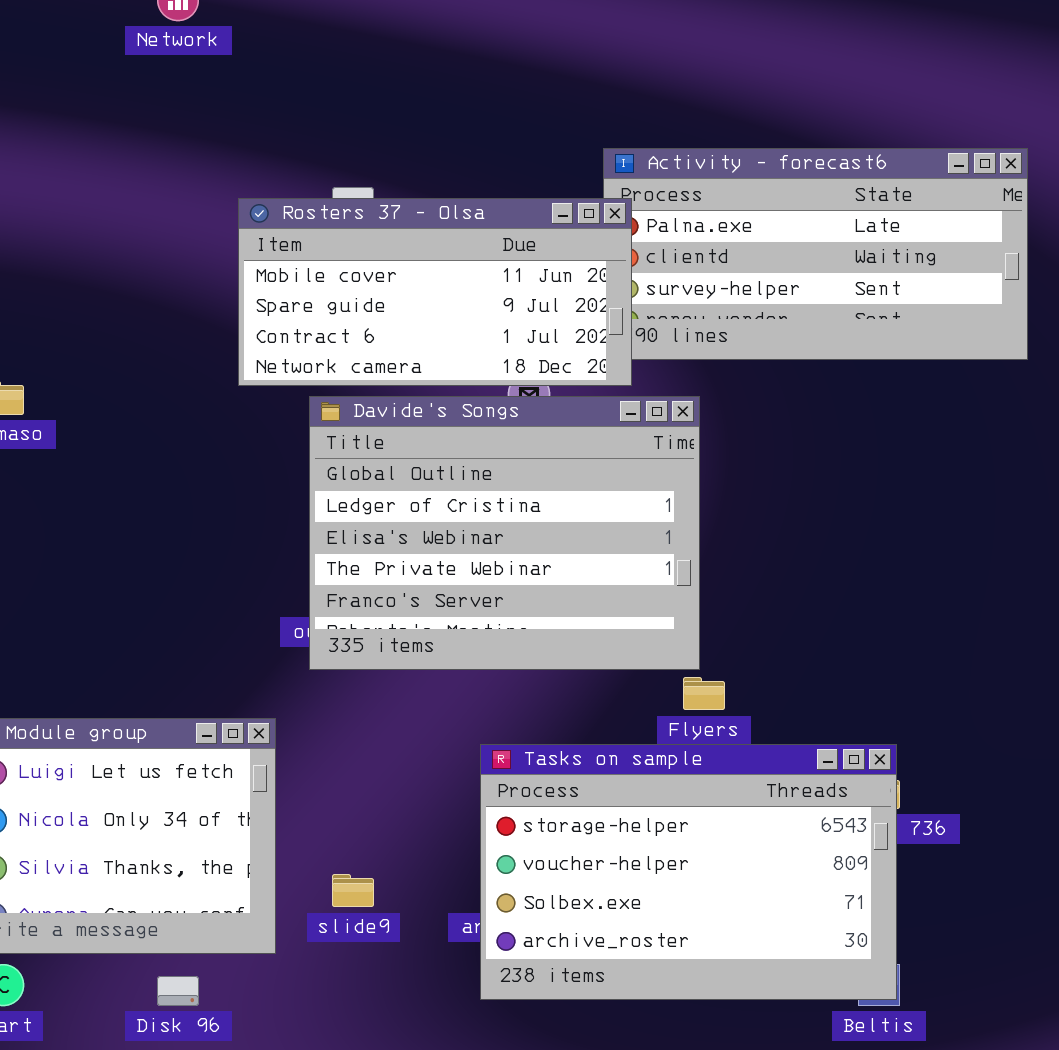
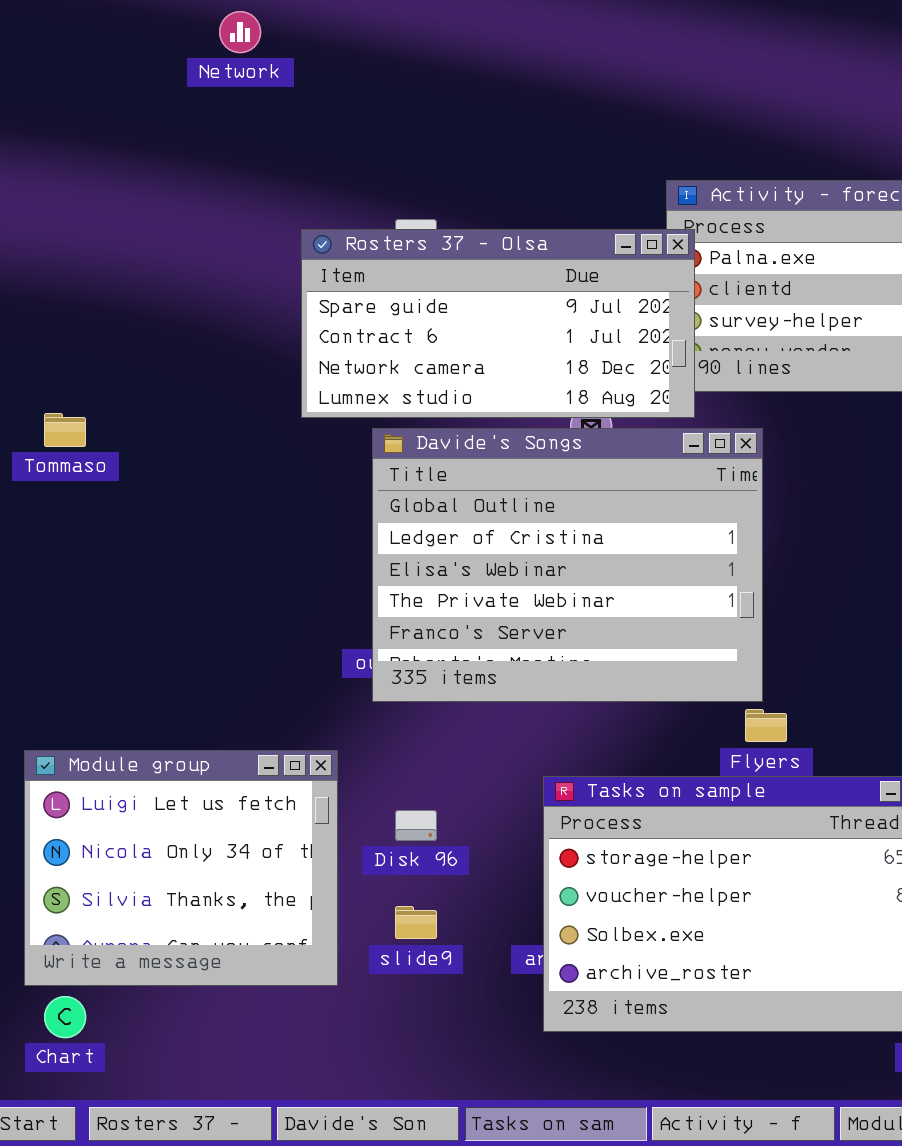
Rosters 37 - Olsa: [238,198,632,386] -> [301,229,695,418], scrolled down 1 row
Disk 96: [157,976,199,1006] -> [395,810,437,841], moved

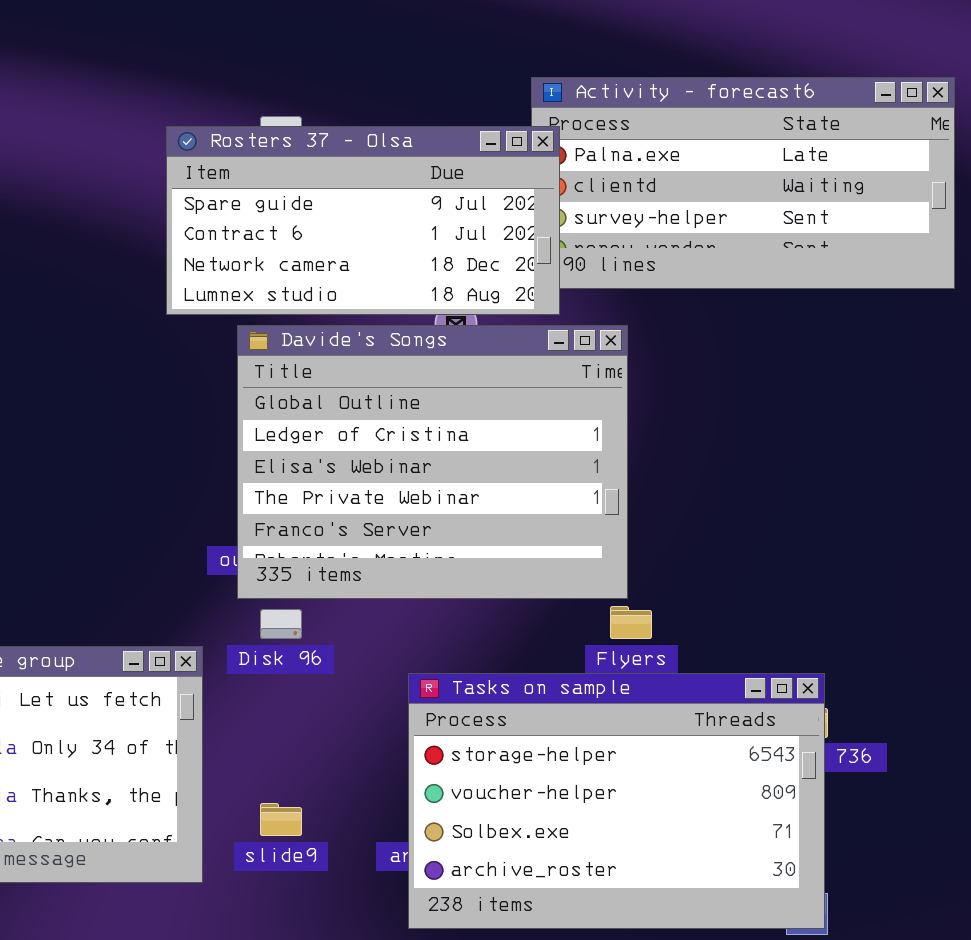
Disk 96: [395,810,437,841] -> [260,609,302,639], moved

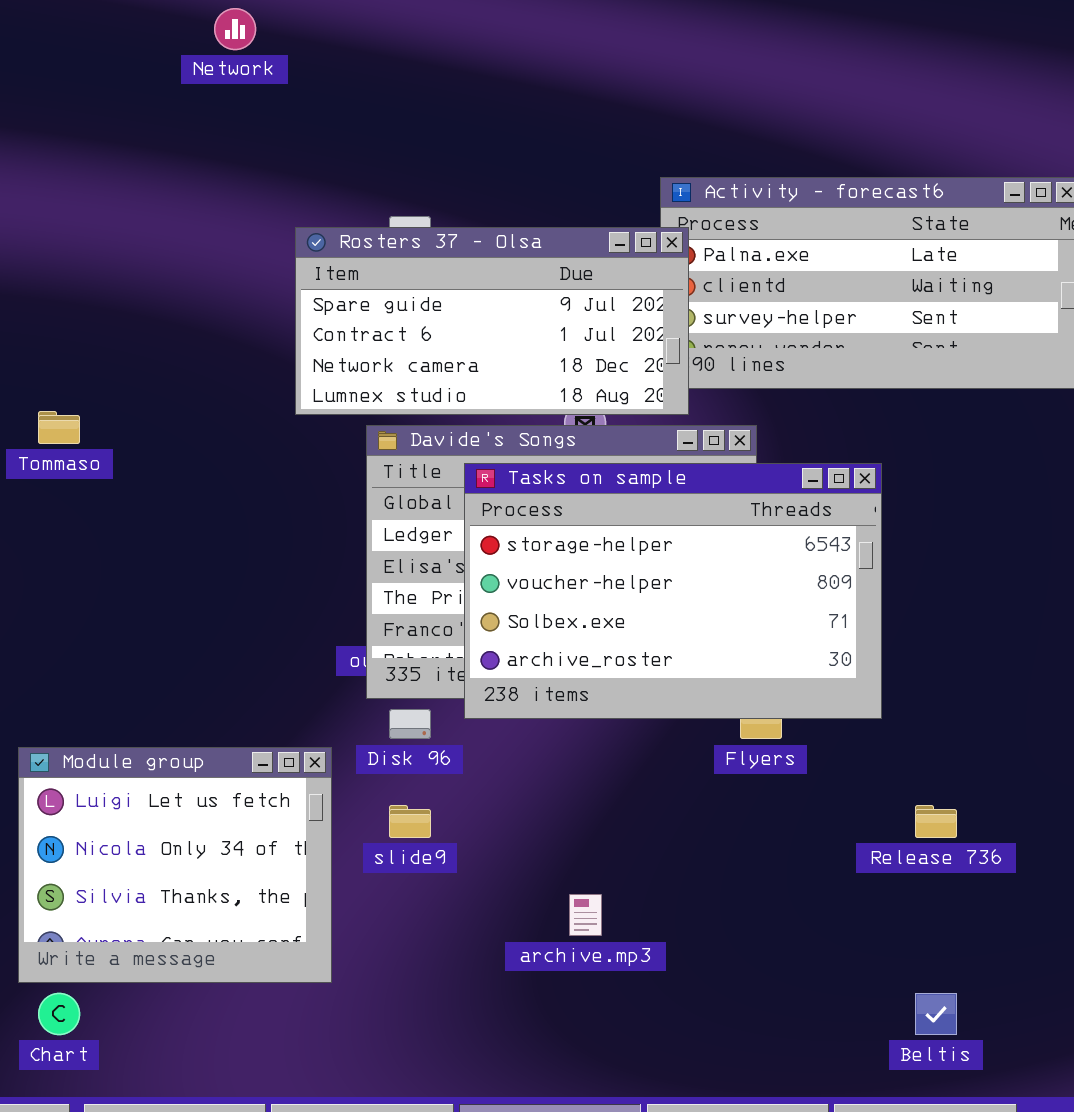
Tasks on sample: [408,673,825,929] -> [464,463,882,719], moved
slide9: [260,803,302,836] -> [389,805,431,838], moved

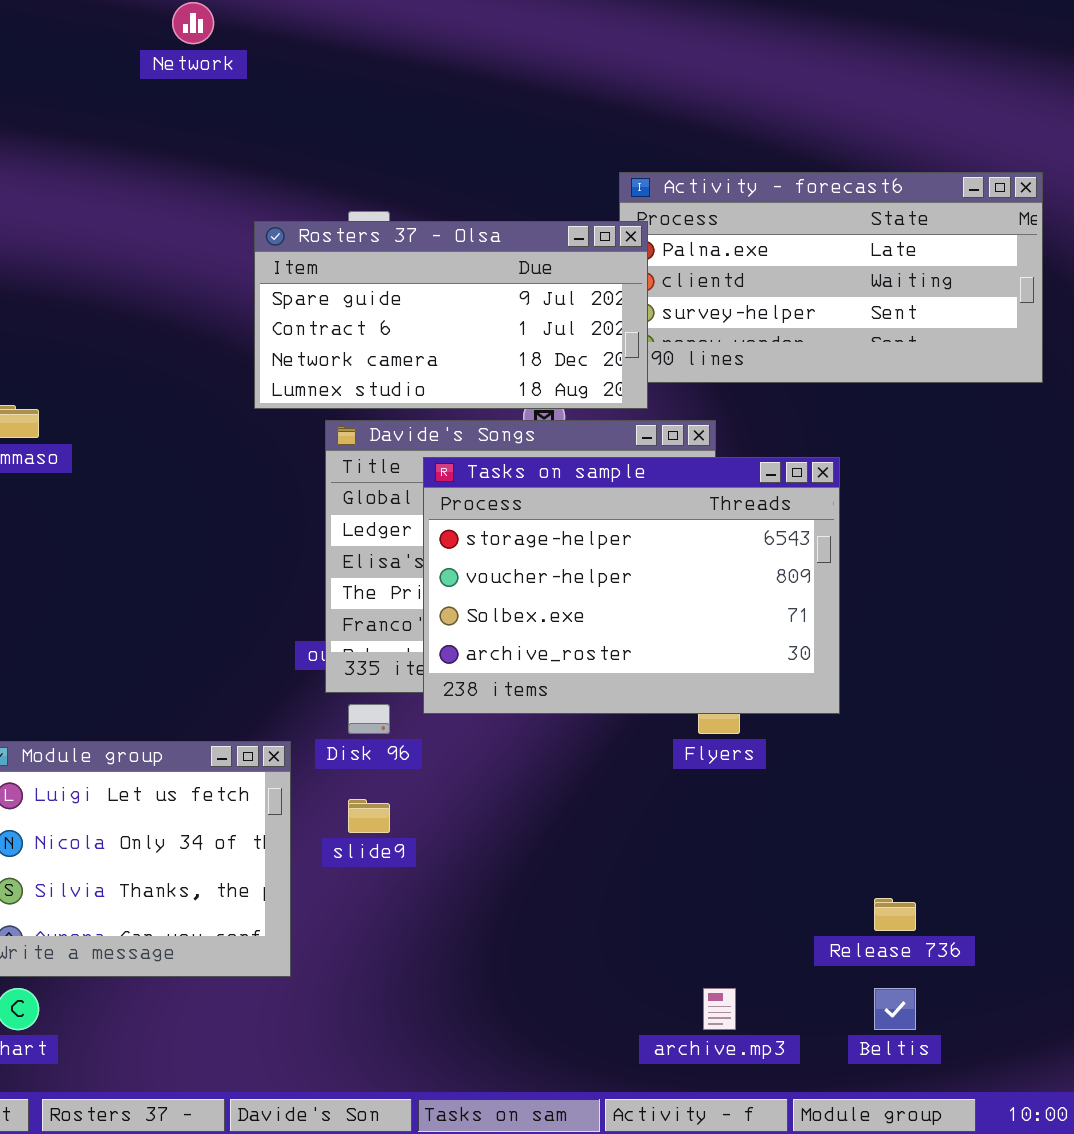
Release 736: [915,805,957,838] -> [874,898,916,931], moved
archive.mp3: [569,894,602,936] -> [703,988,736,1030], moved

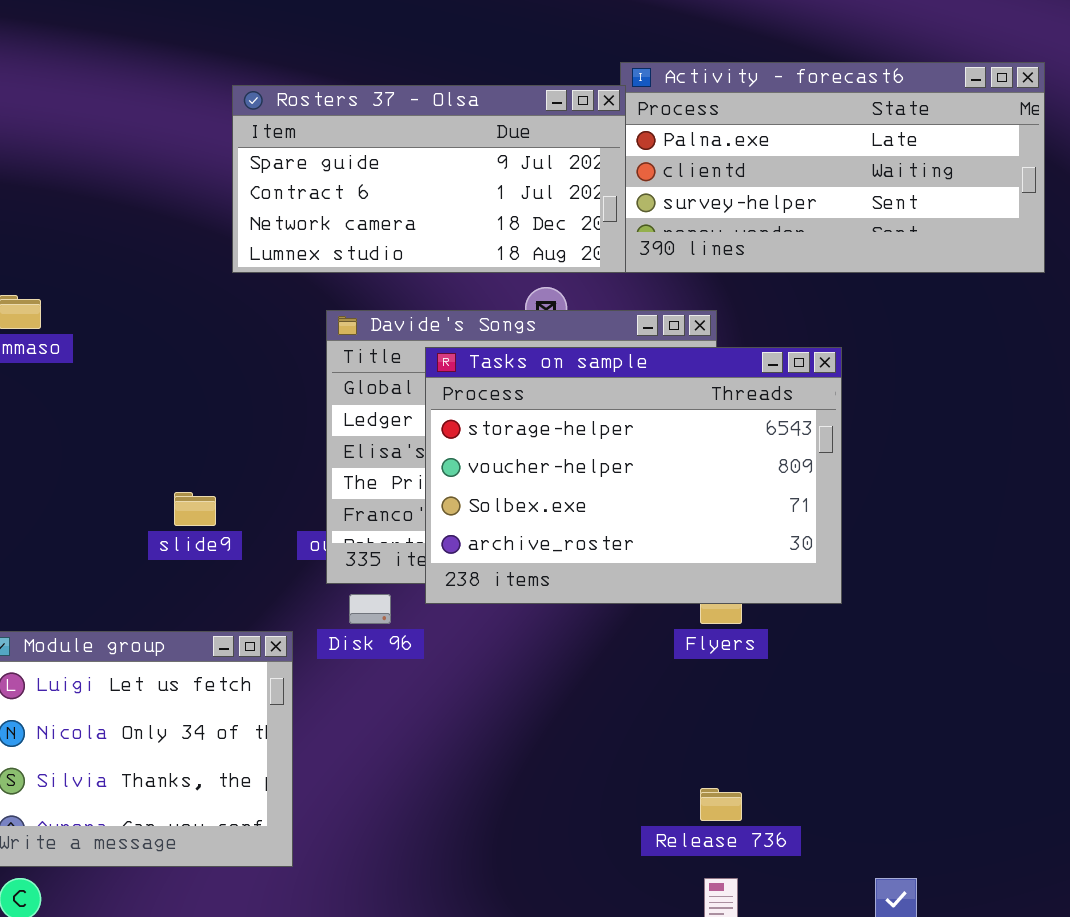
Rosters 37 - Olsa: [254,221,648,409] -> [232,85,626,273], moved
slide9: [348,799,390,833] -> [174,492,216,526], moved
Release 736: [874,898,916,931] -> [700,788,742,821], moved

